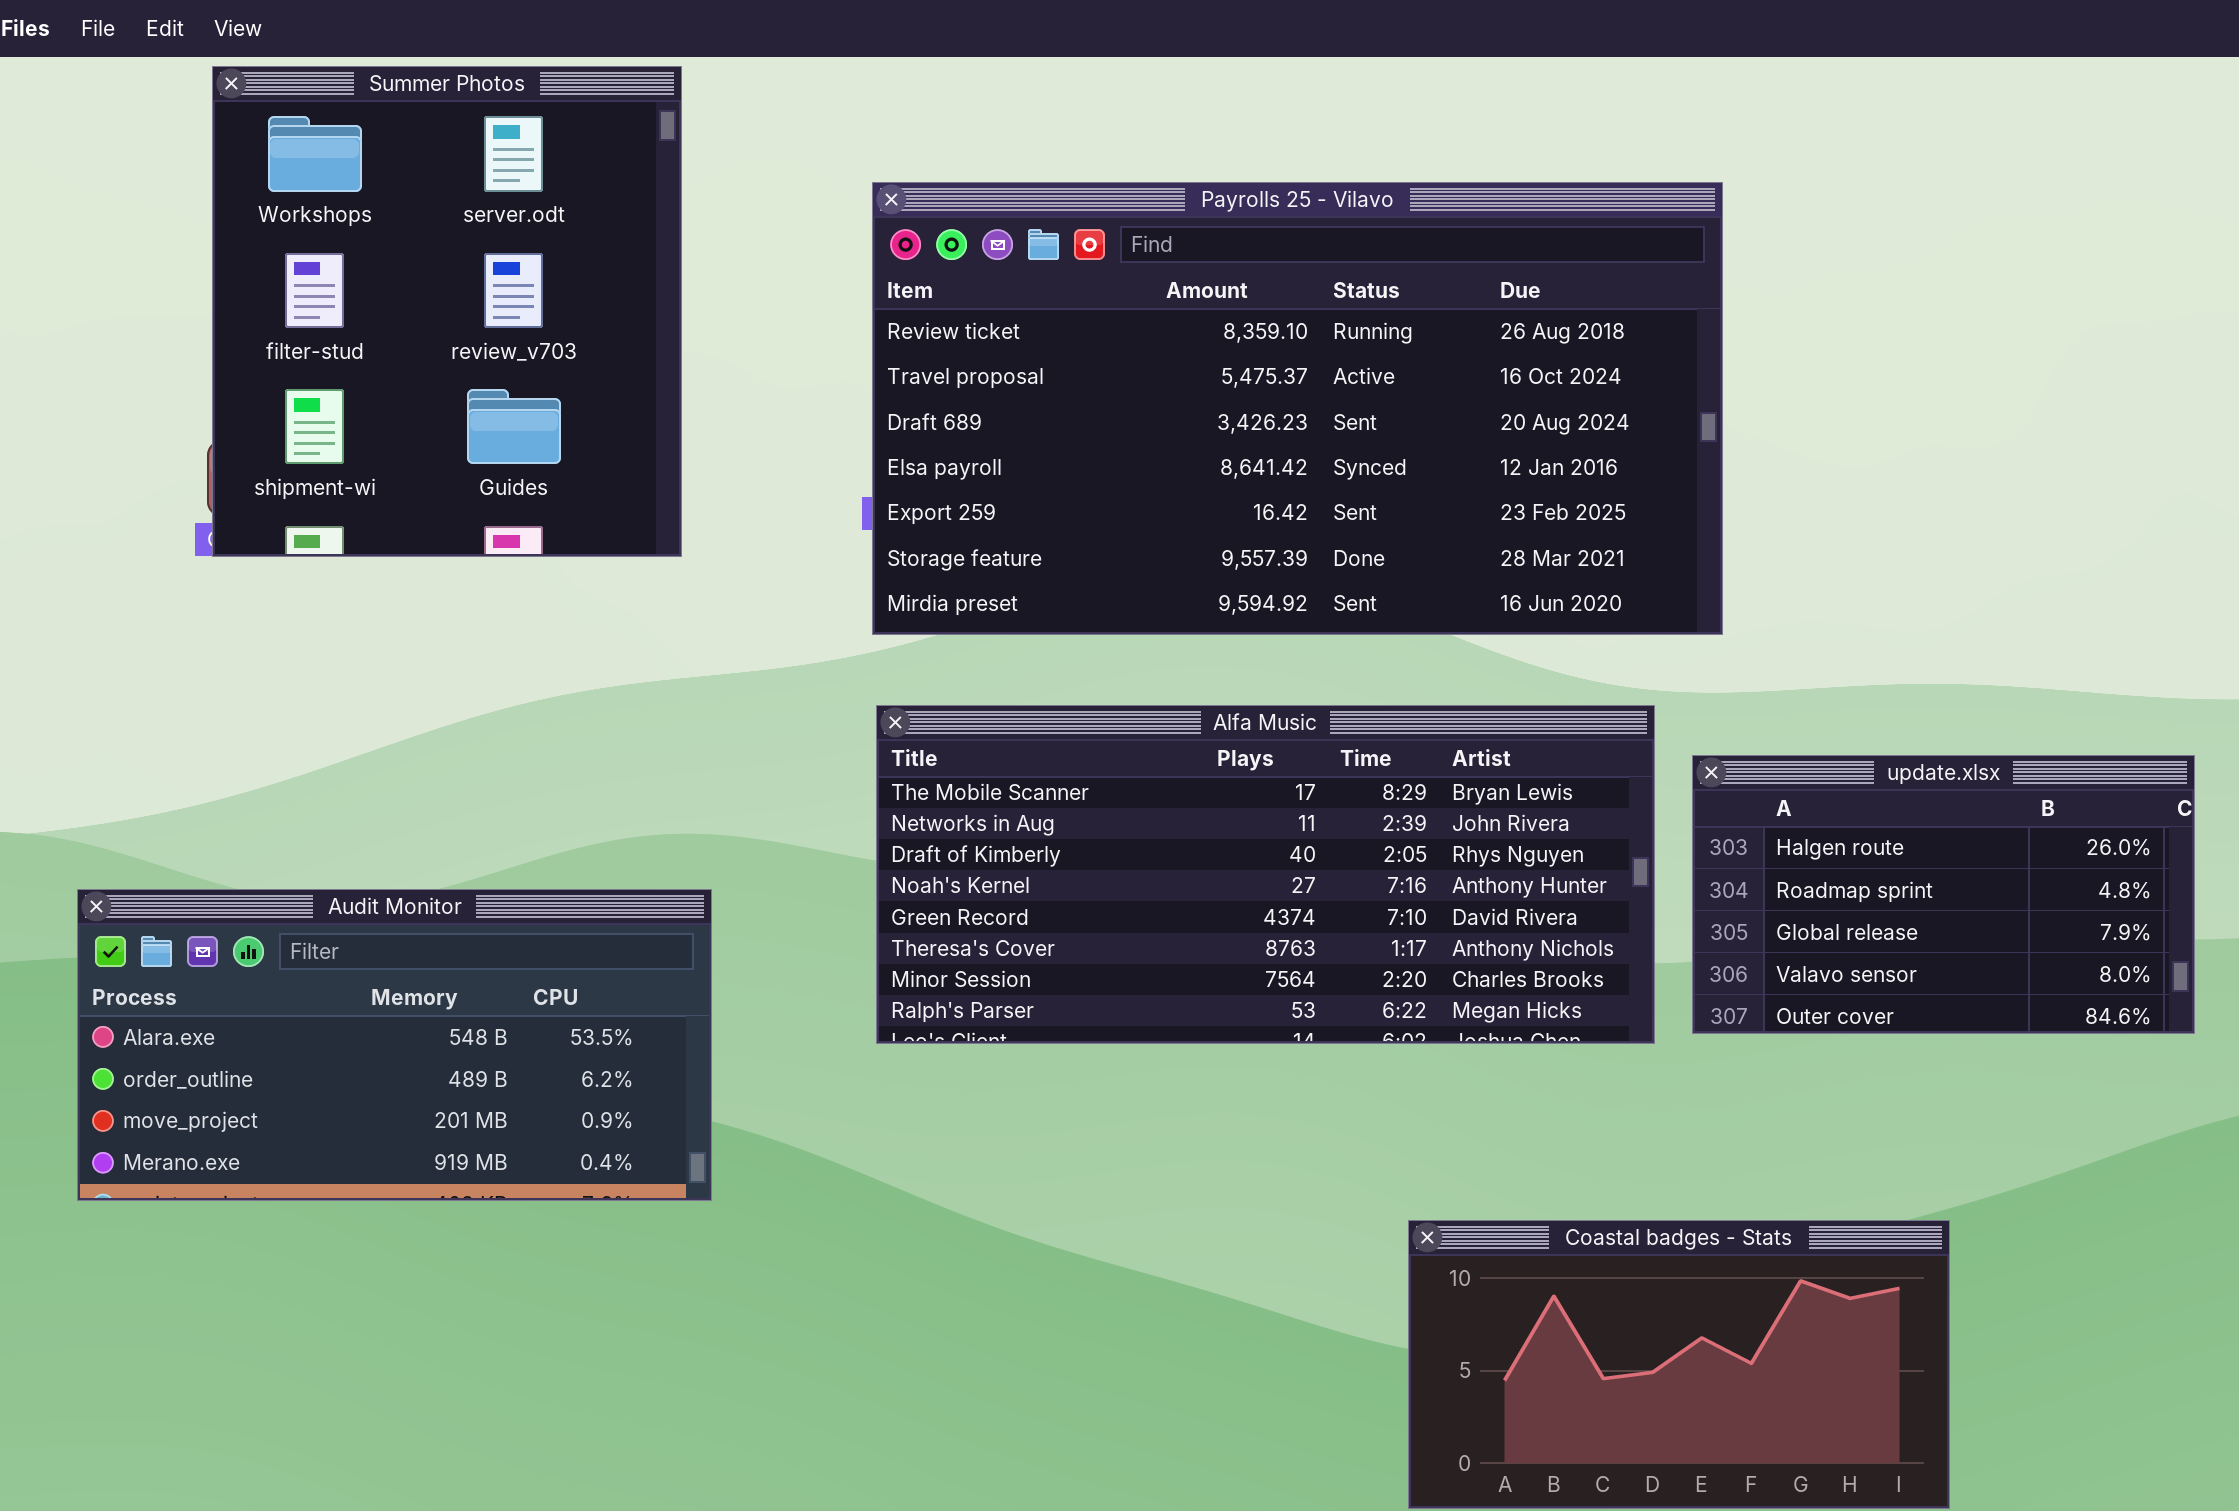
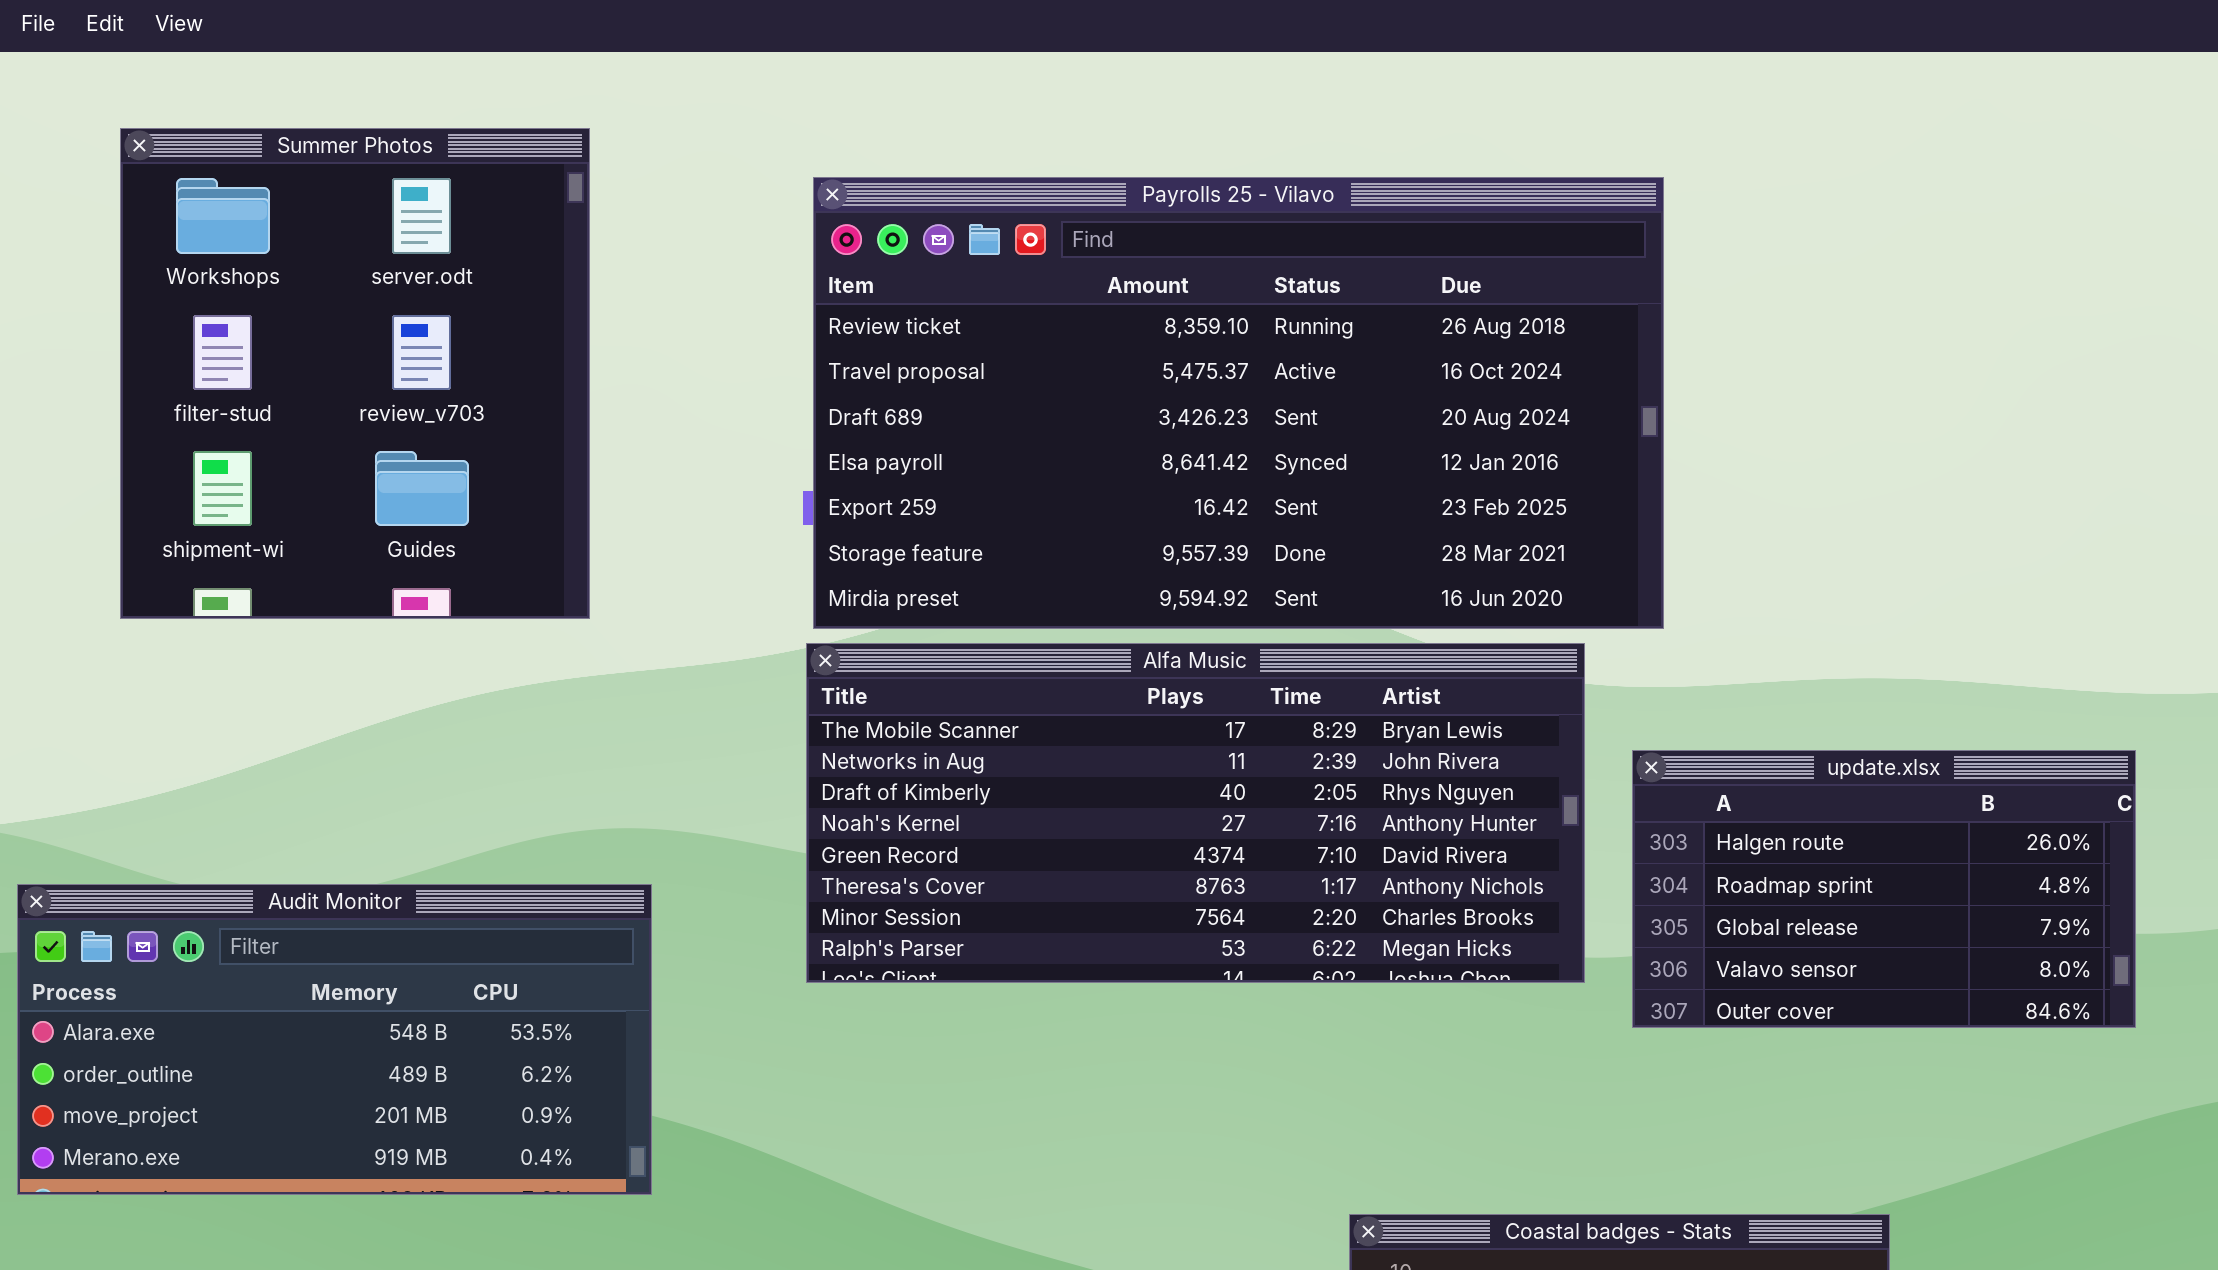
Summer Photos: [212,66,682,557] -> [120,128,590,619], moved
Alfa Music: [876,705,1655,1044] -> [806,643,1585,983], moved

